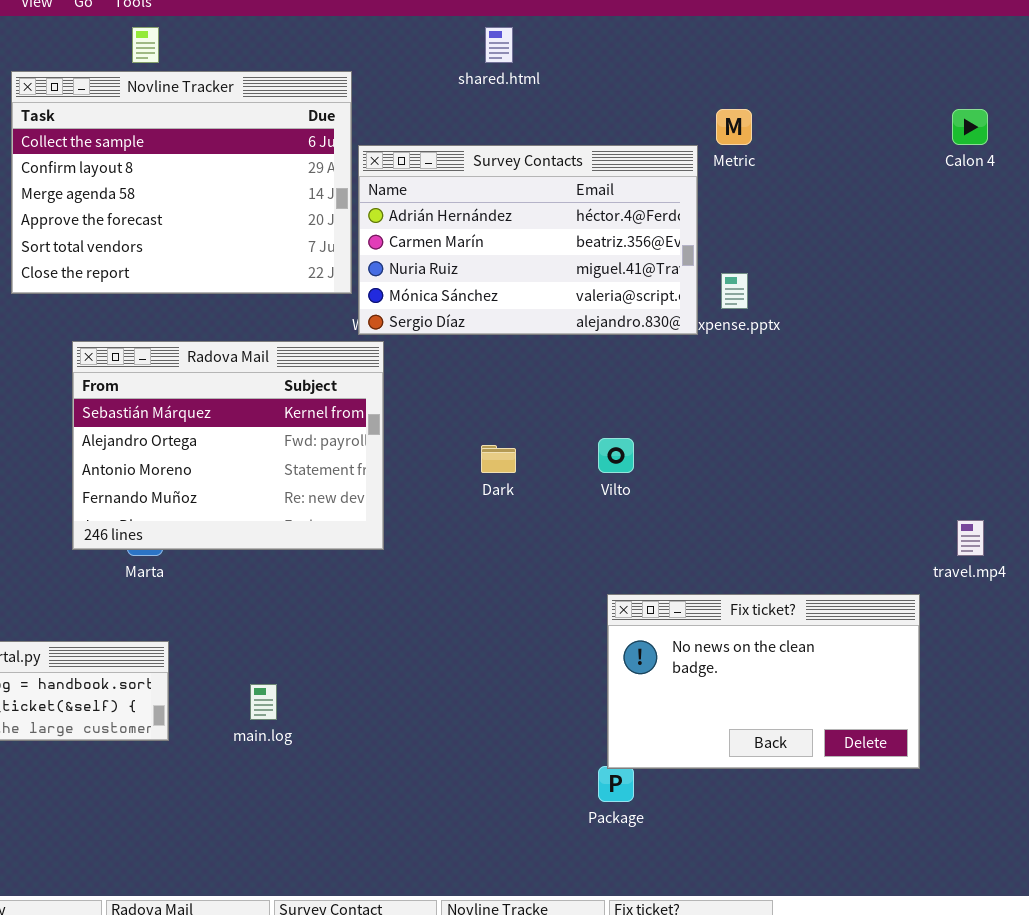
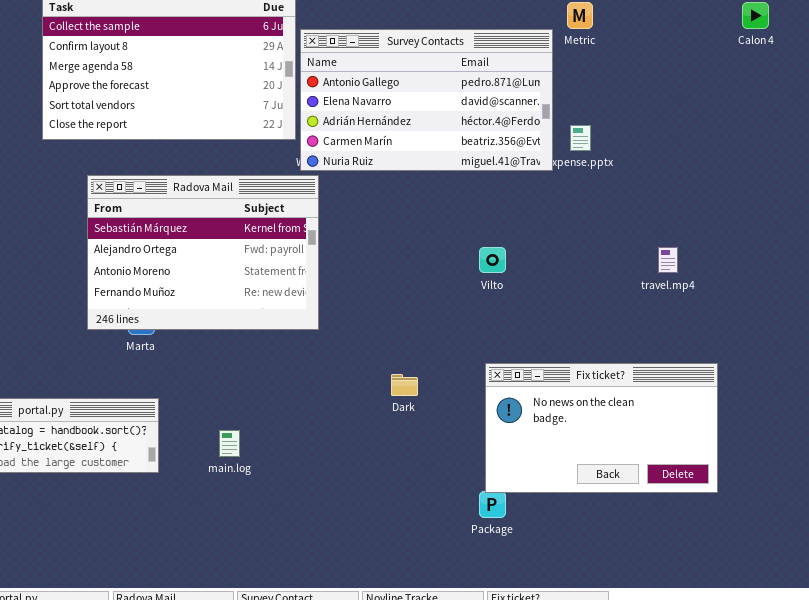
Survey Contacts: [358,145,698,335] -> [300,29,553,171], scrolled up 2 rows
Dark: [481,445,516,473] -> [391,374,418,396], moved
travel.mp4: [957,520,984,556] -> [658,247,678,273], moved

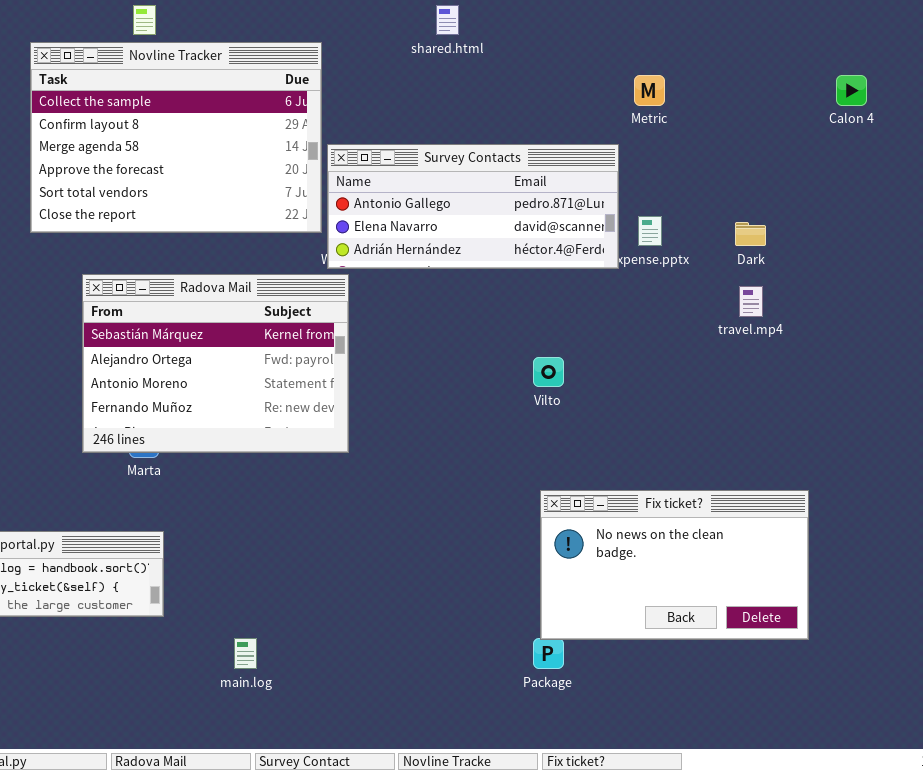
Survey Contacts: [300,29,553,171] -> [327,144,619,269], resized
travel.mp4: [658,247,678,273] -> [739,286,763,317], moved
Dark: [391,374,418,396] -> [735,222,766,246], moved
main.log: [219,430,240,457] -> [234,638,257,669], moved

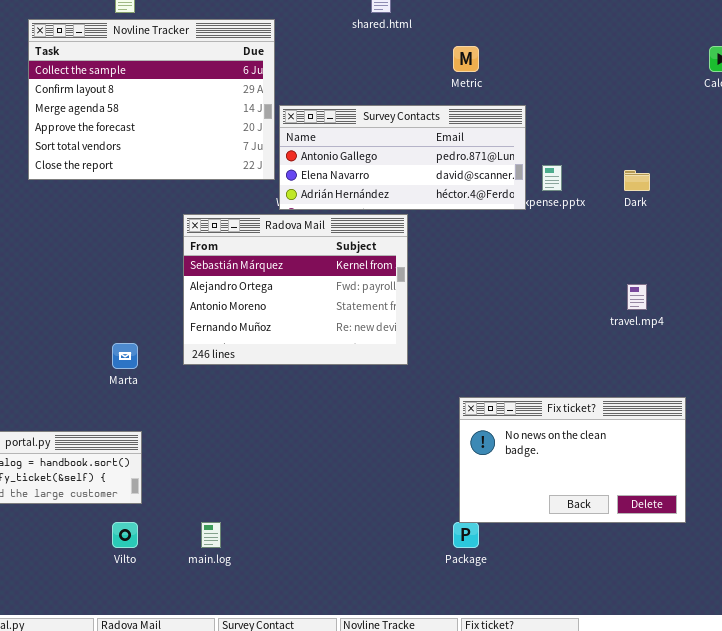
Metric: [634,75,665,106] -> [453,46,479,72], moved
Radova Mail: [82,274,349,453] -> [183,214,408,365], moved
travel.mp4: [739,286,763,317] -> [627,284,647,310], moved
Vilto: [533,357,564,387] -> [112,522,138,548], moved

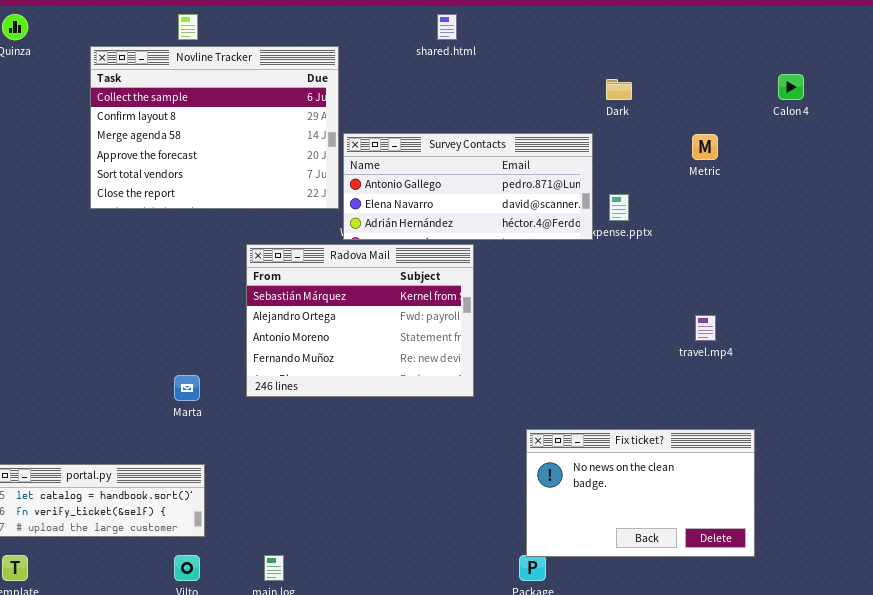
Metric: [453,46,479,72] -> [692,134,718,160], moved
Dark: [624,170,650,191] -> [606,79,632,100], moved

